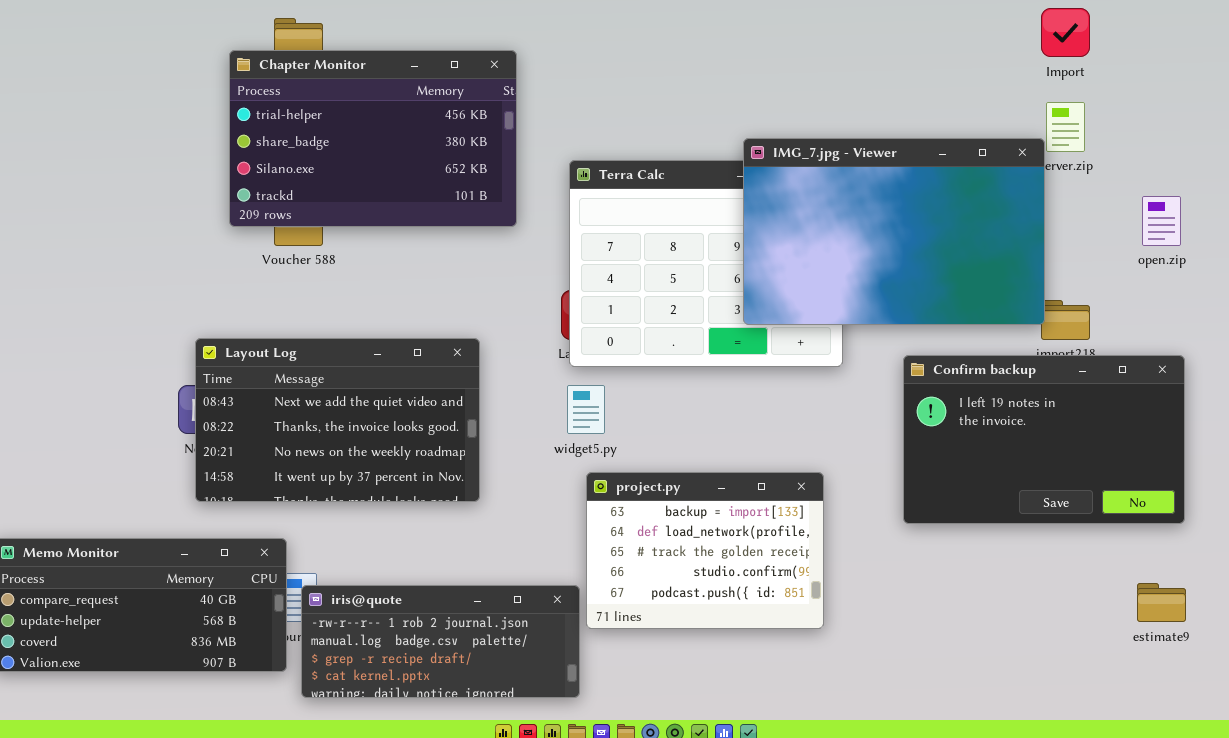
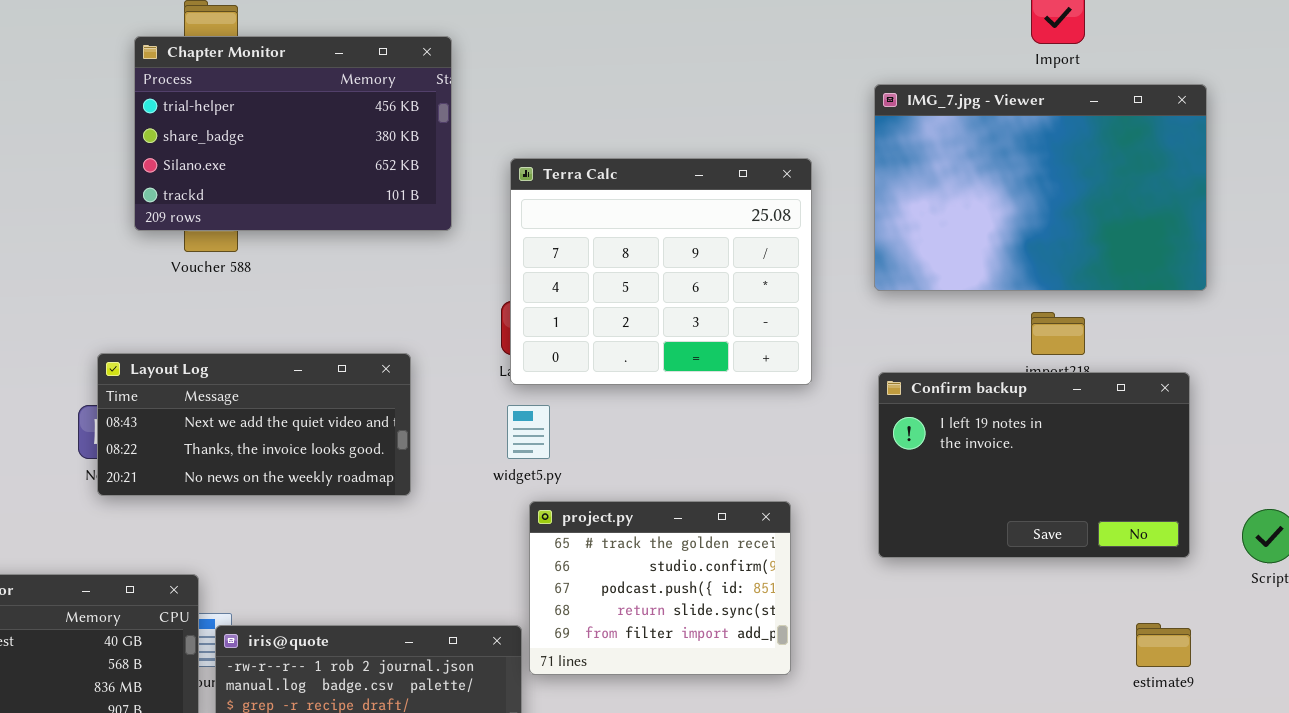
IMG_7.jpg - Viewer: [743,138,1045,325] -> [874,84,1207,291], moved
Layout Log: [195,338,480,502] -> [97,353,411,496], resized
project.py: [586,472,824,629] -> [529,501,791,675], scrolled down 2 rows

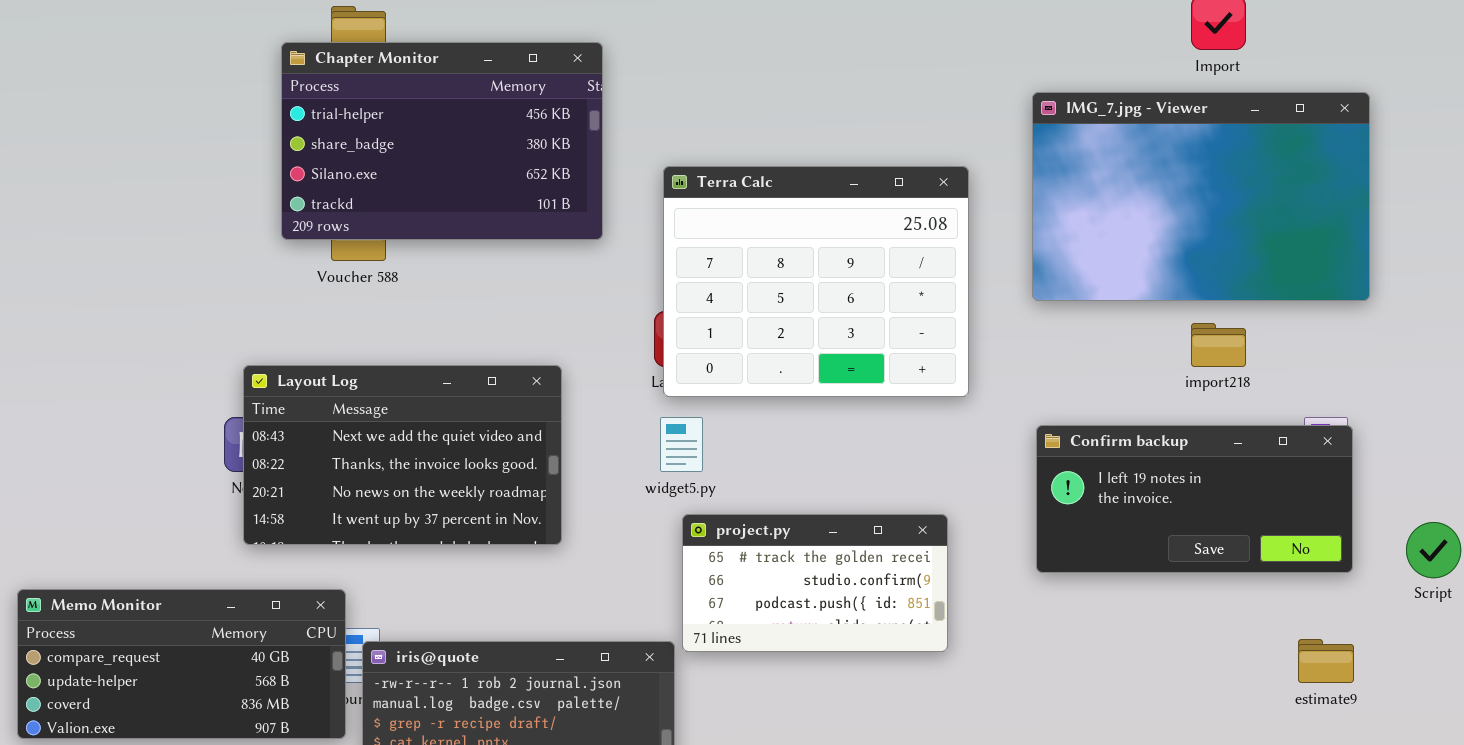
Layout Log: [97,353,411,496] -> [243,365,562,545], resized
Confirm backup: [878,372,1190,558] -> [1036,425,1353,573], resized
project.py: [529,501,791,675] -> [682,514,948,652], resized

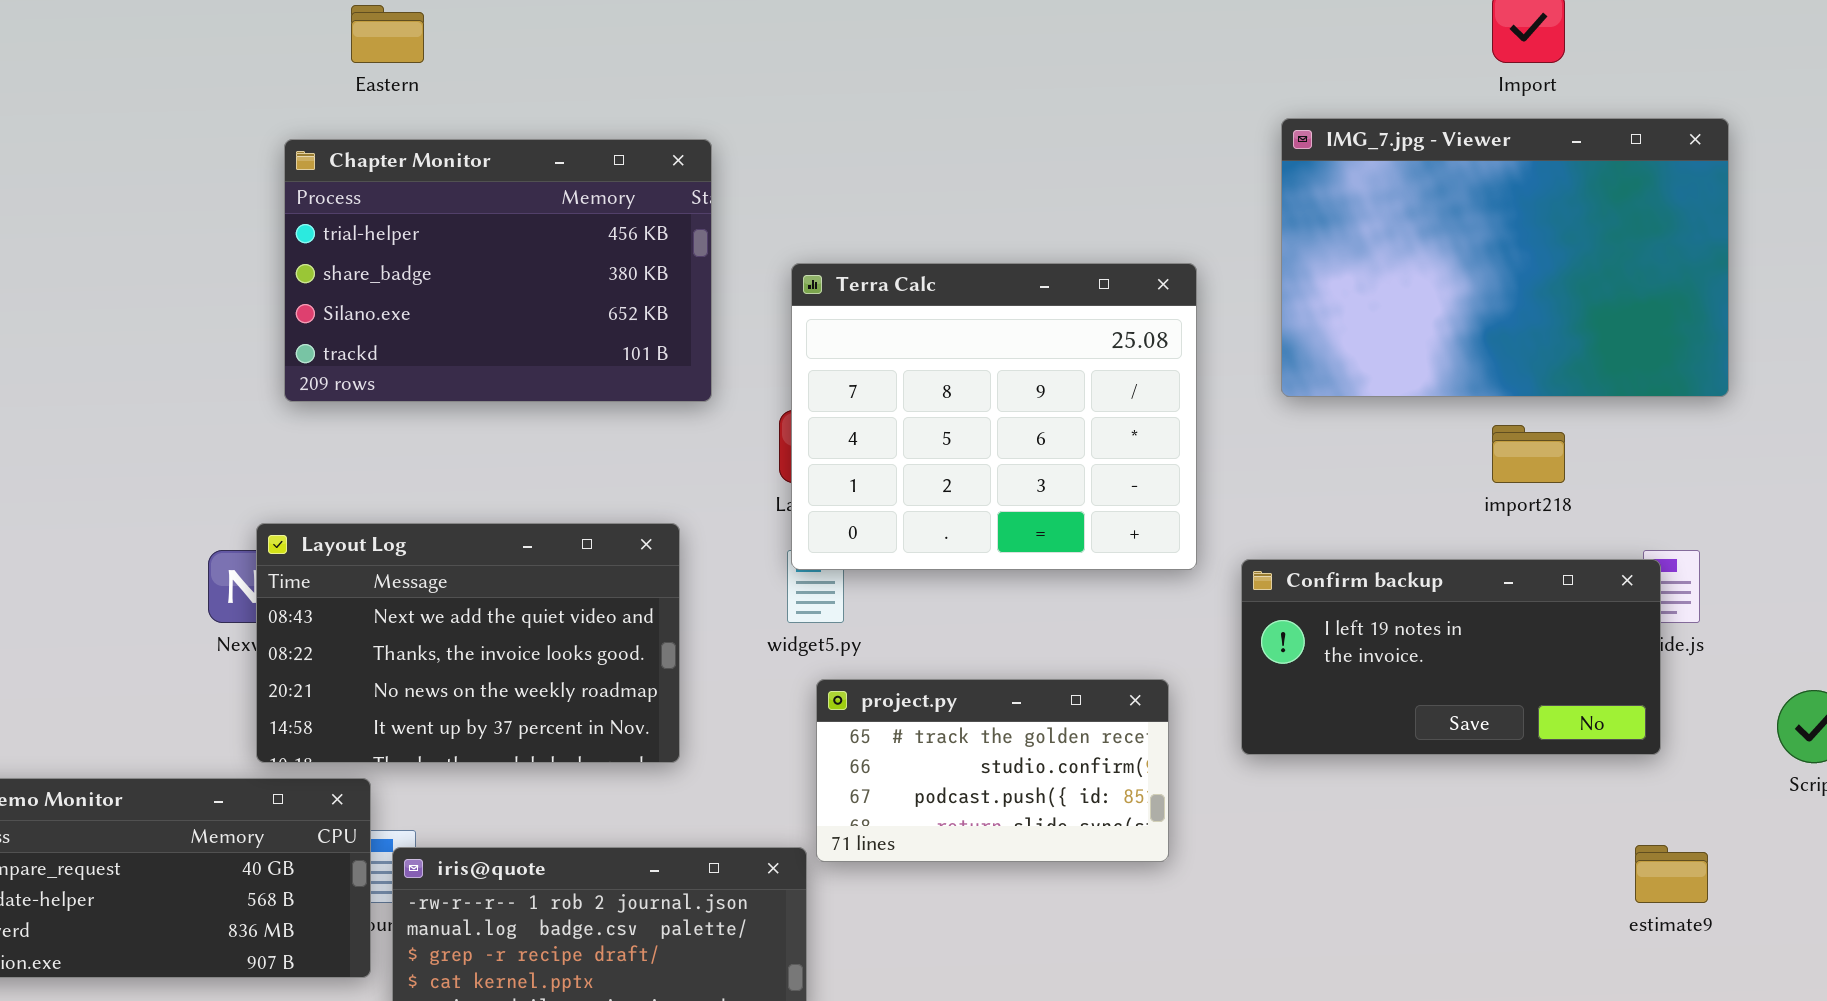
Chapter Monitor: [281,42,603,240] -> [284,139,712,402], moved
Terra Calc: [663,166,969,397] -> [791,263,1197,570], moved
Layout Log: [243,365,562,545] -> [256,523,680,763], moved
Confirm backup: [1036,425,1353,573] -> [1241,559,1661,755], moved

